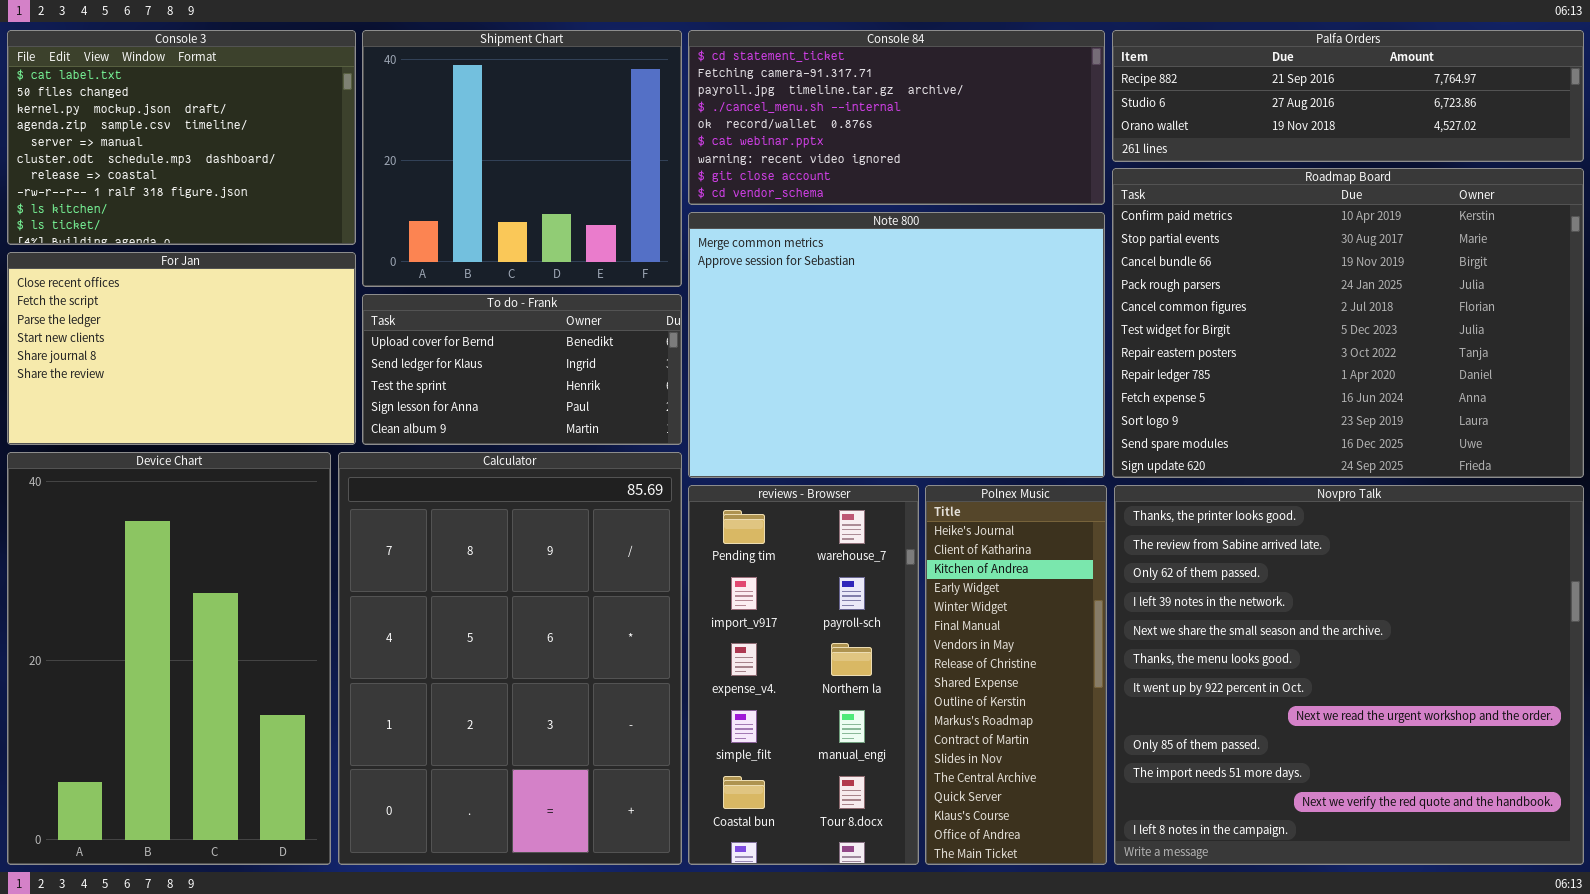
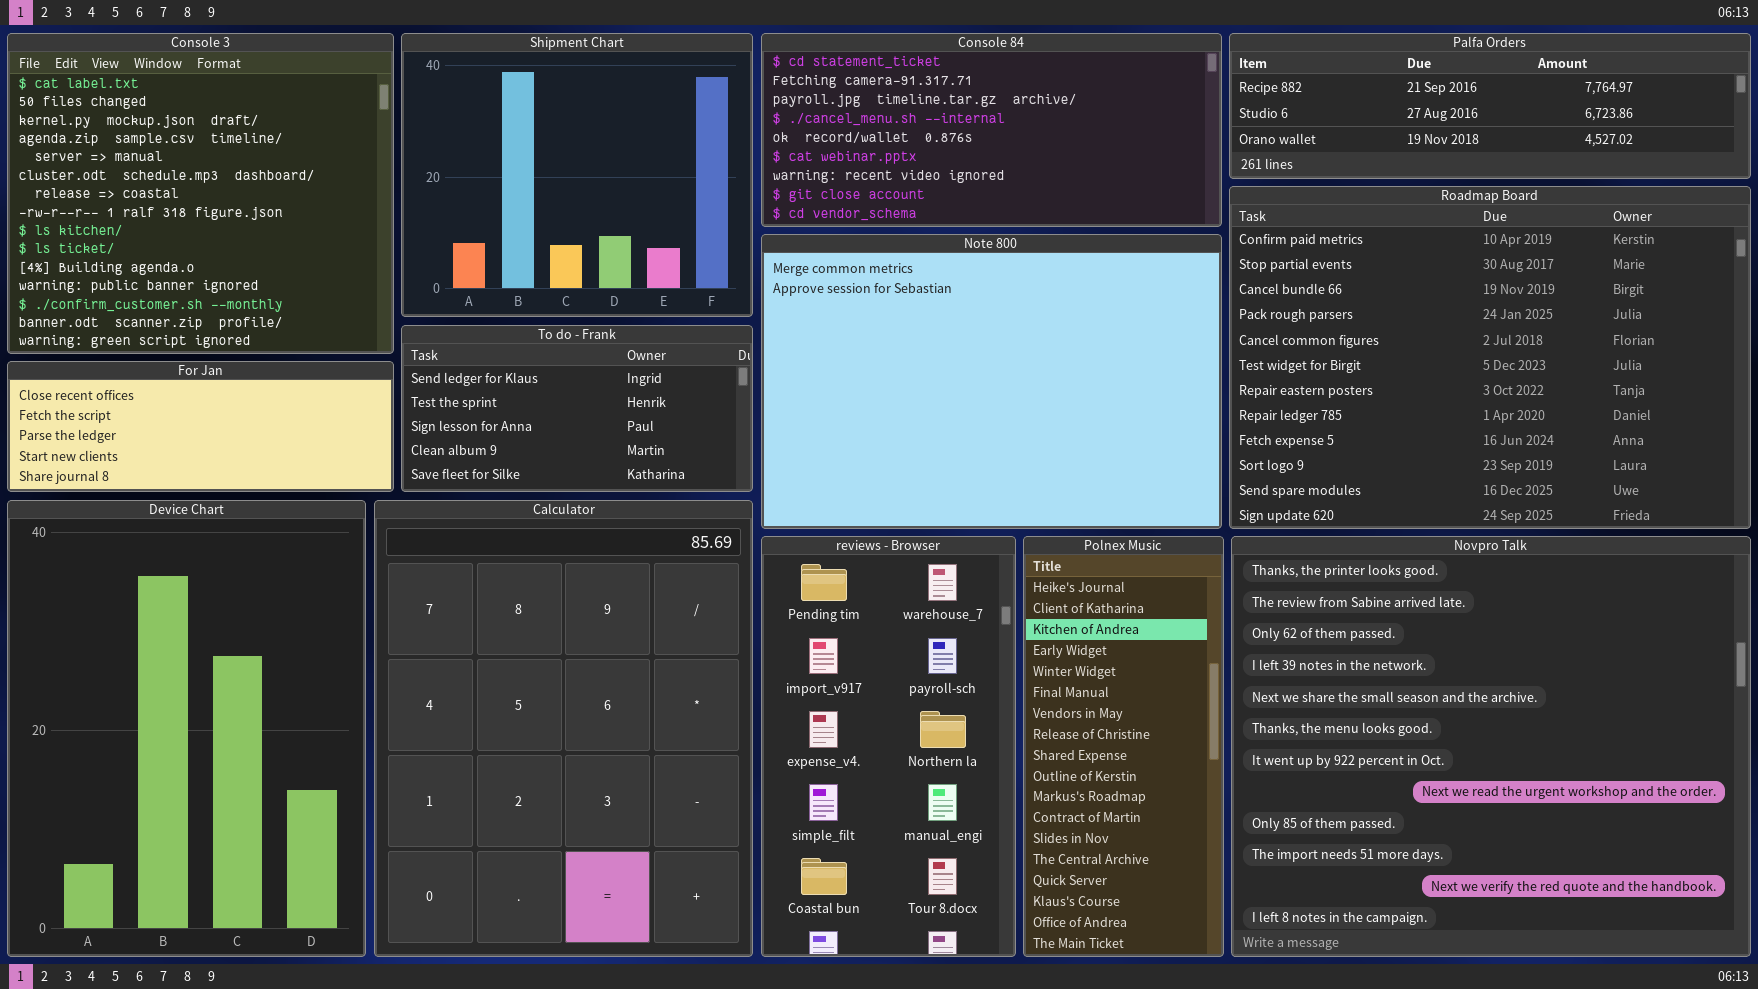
Console 3: [7,30,356,245] -> [7,33,394,354], resized
For Jan: [7,252,356,445] -> [7,361,394,492], resized
To do - Frank: [362,294,682,445] -> [401,325,753,492], scrolled down 1 row

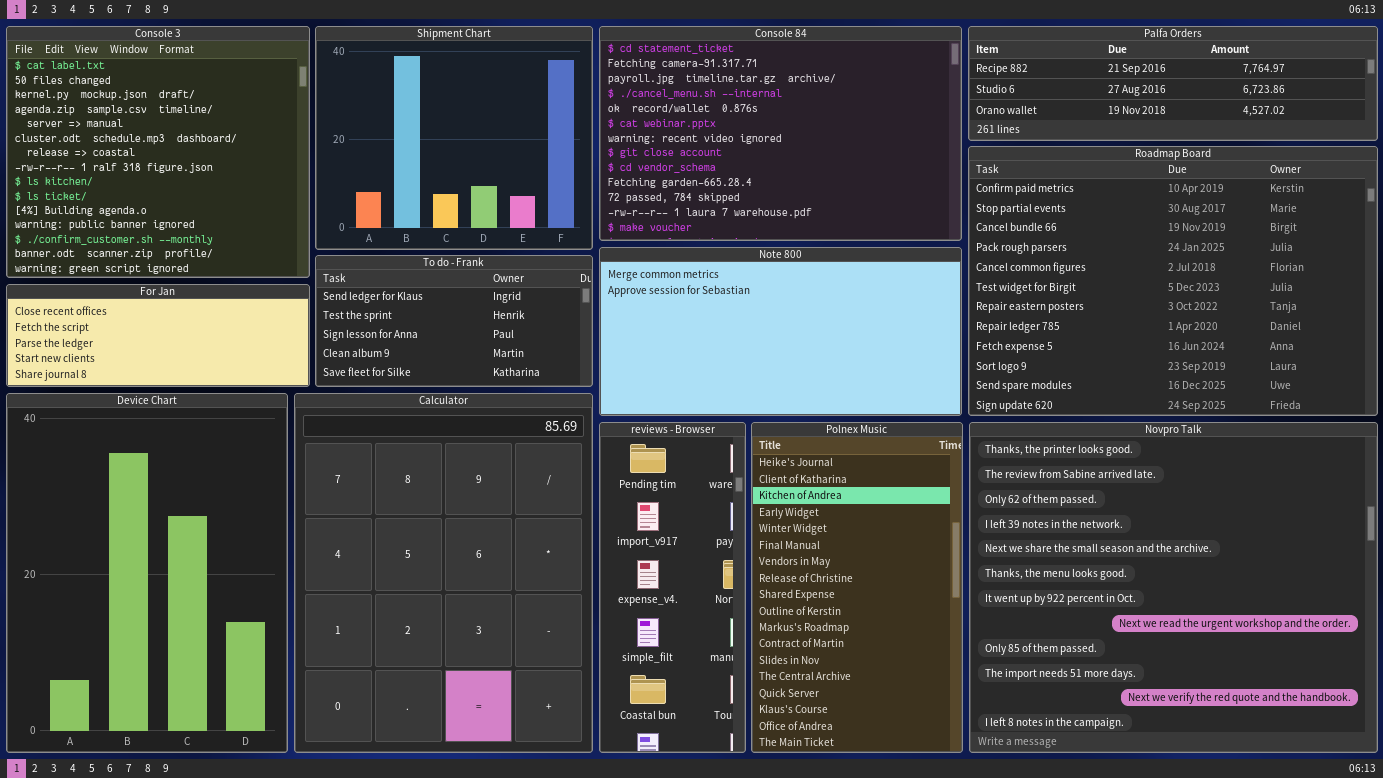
Console 84: [761,33,1222,227] -> [599,26,962,241], resized
Note 800: [761,234,1222,529] -> [599,247,962,416], resized
reviews - Browser: [761,536,1016,957] -> [599,422,746,753], resized
Polnex Music: [1023,536,1224,957] -> [751,422,963,753], resized

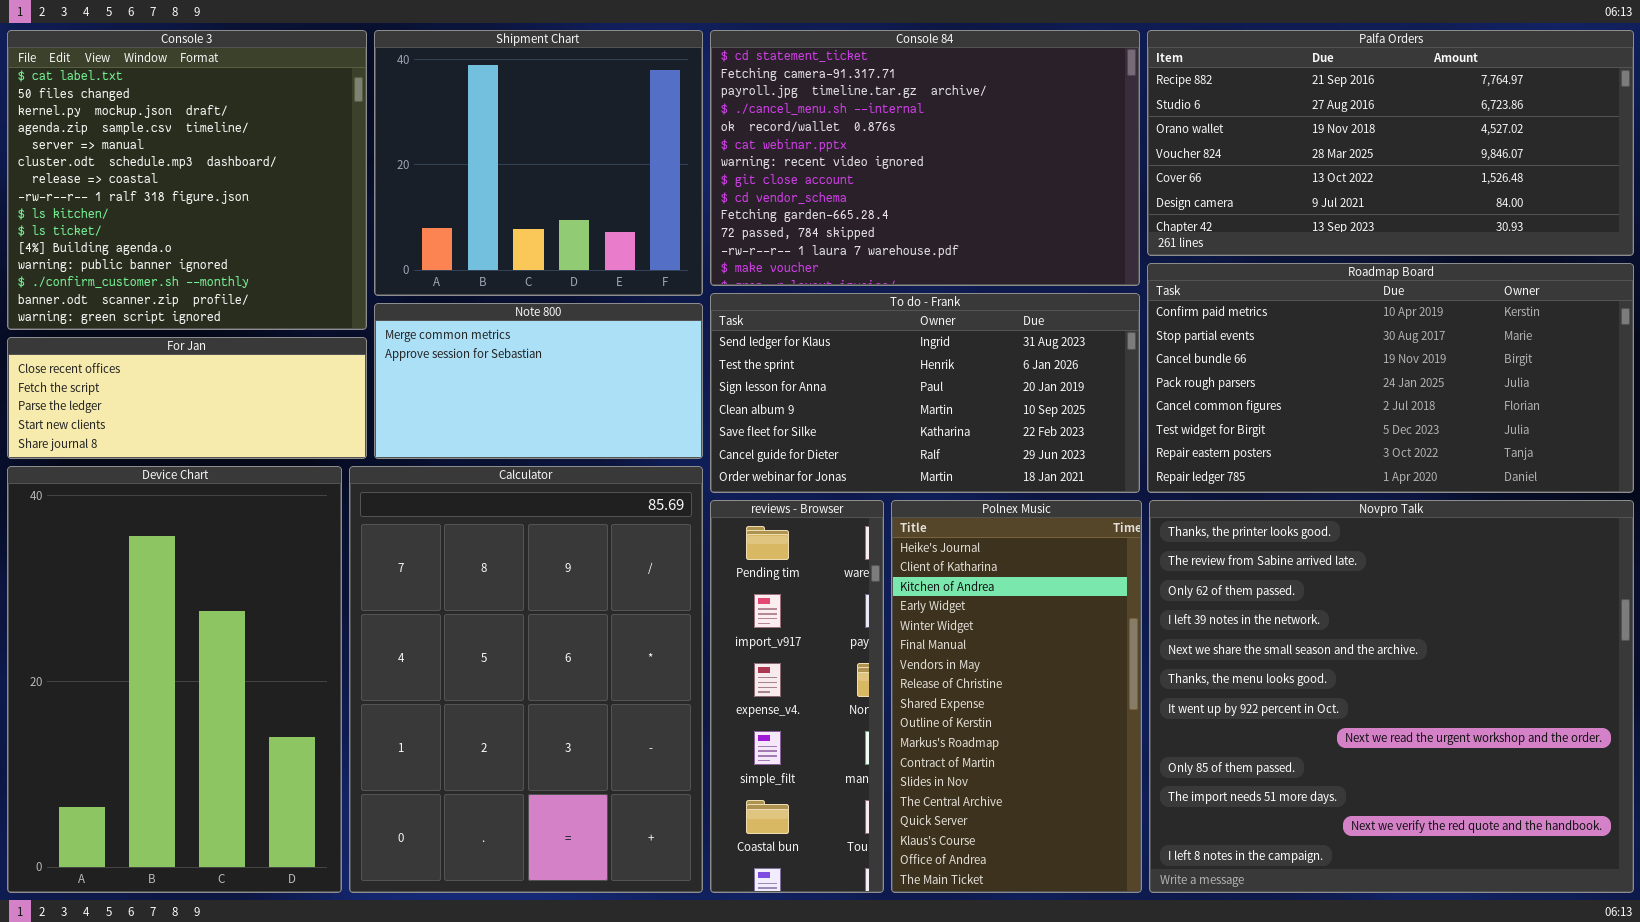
Palfa Orders: [968,26,1378,141] -> [1147,30,1634,256], resized
Roadmap Board: [968,146,1378,416] -> [1147,263,1634,493], resized
Note 800: [599,247,962,416] -> [374,303,703,459], moved, resized
To do - Frank: [315,255,593,387] -> [710,293,1140,493], moved, resized

